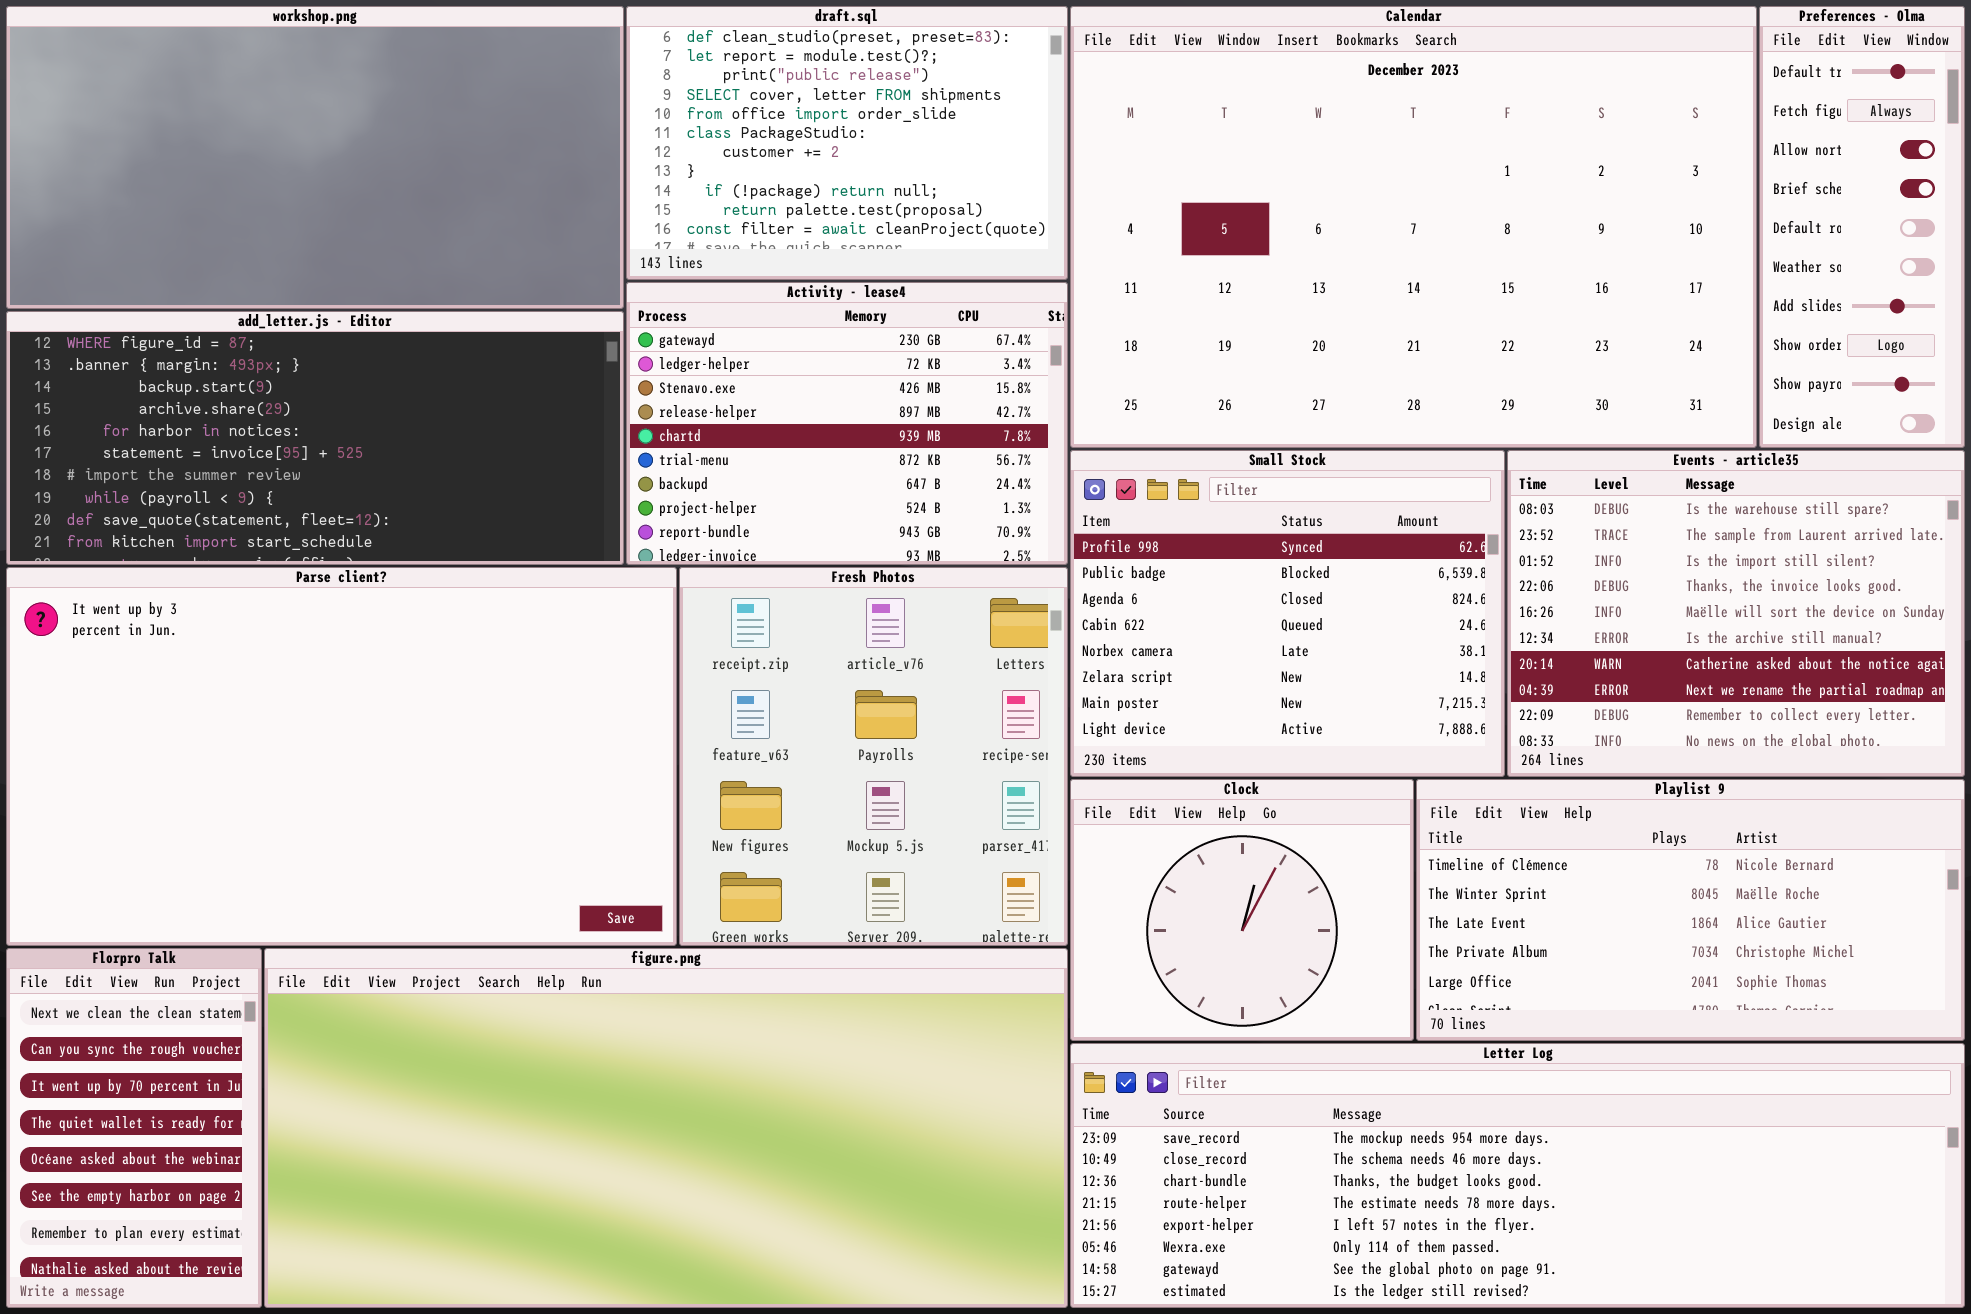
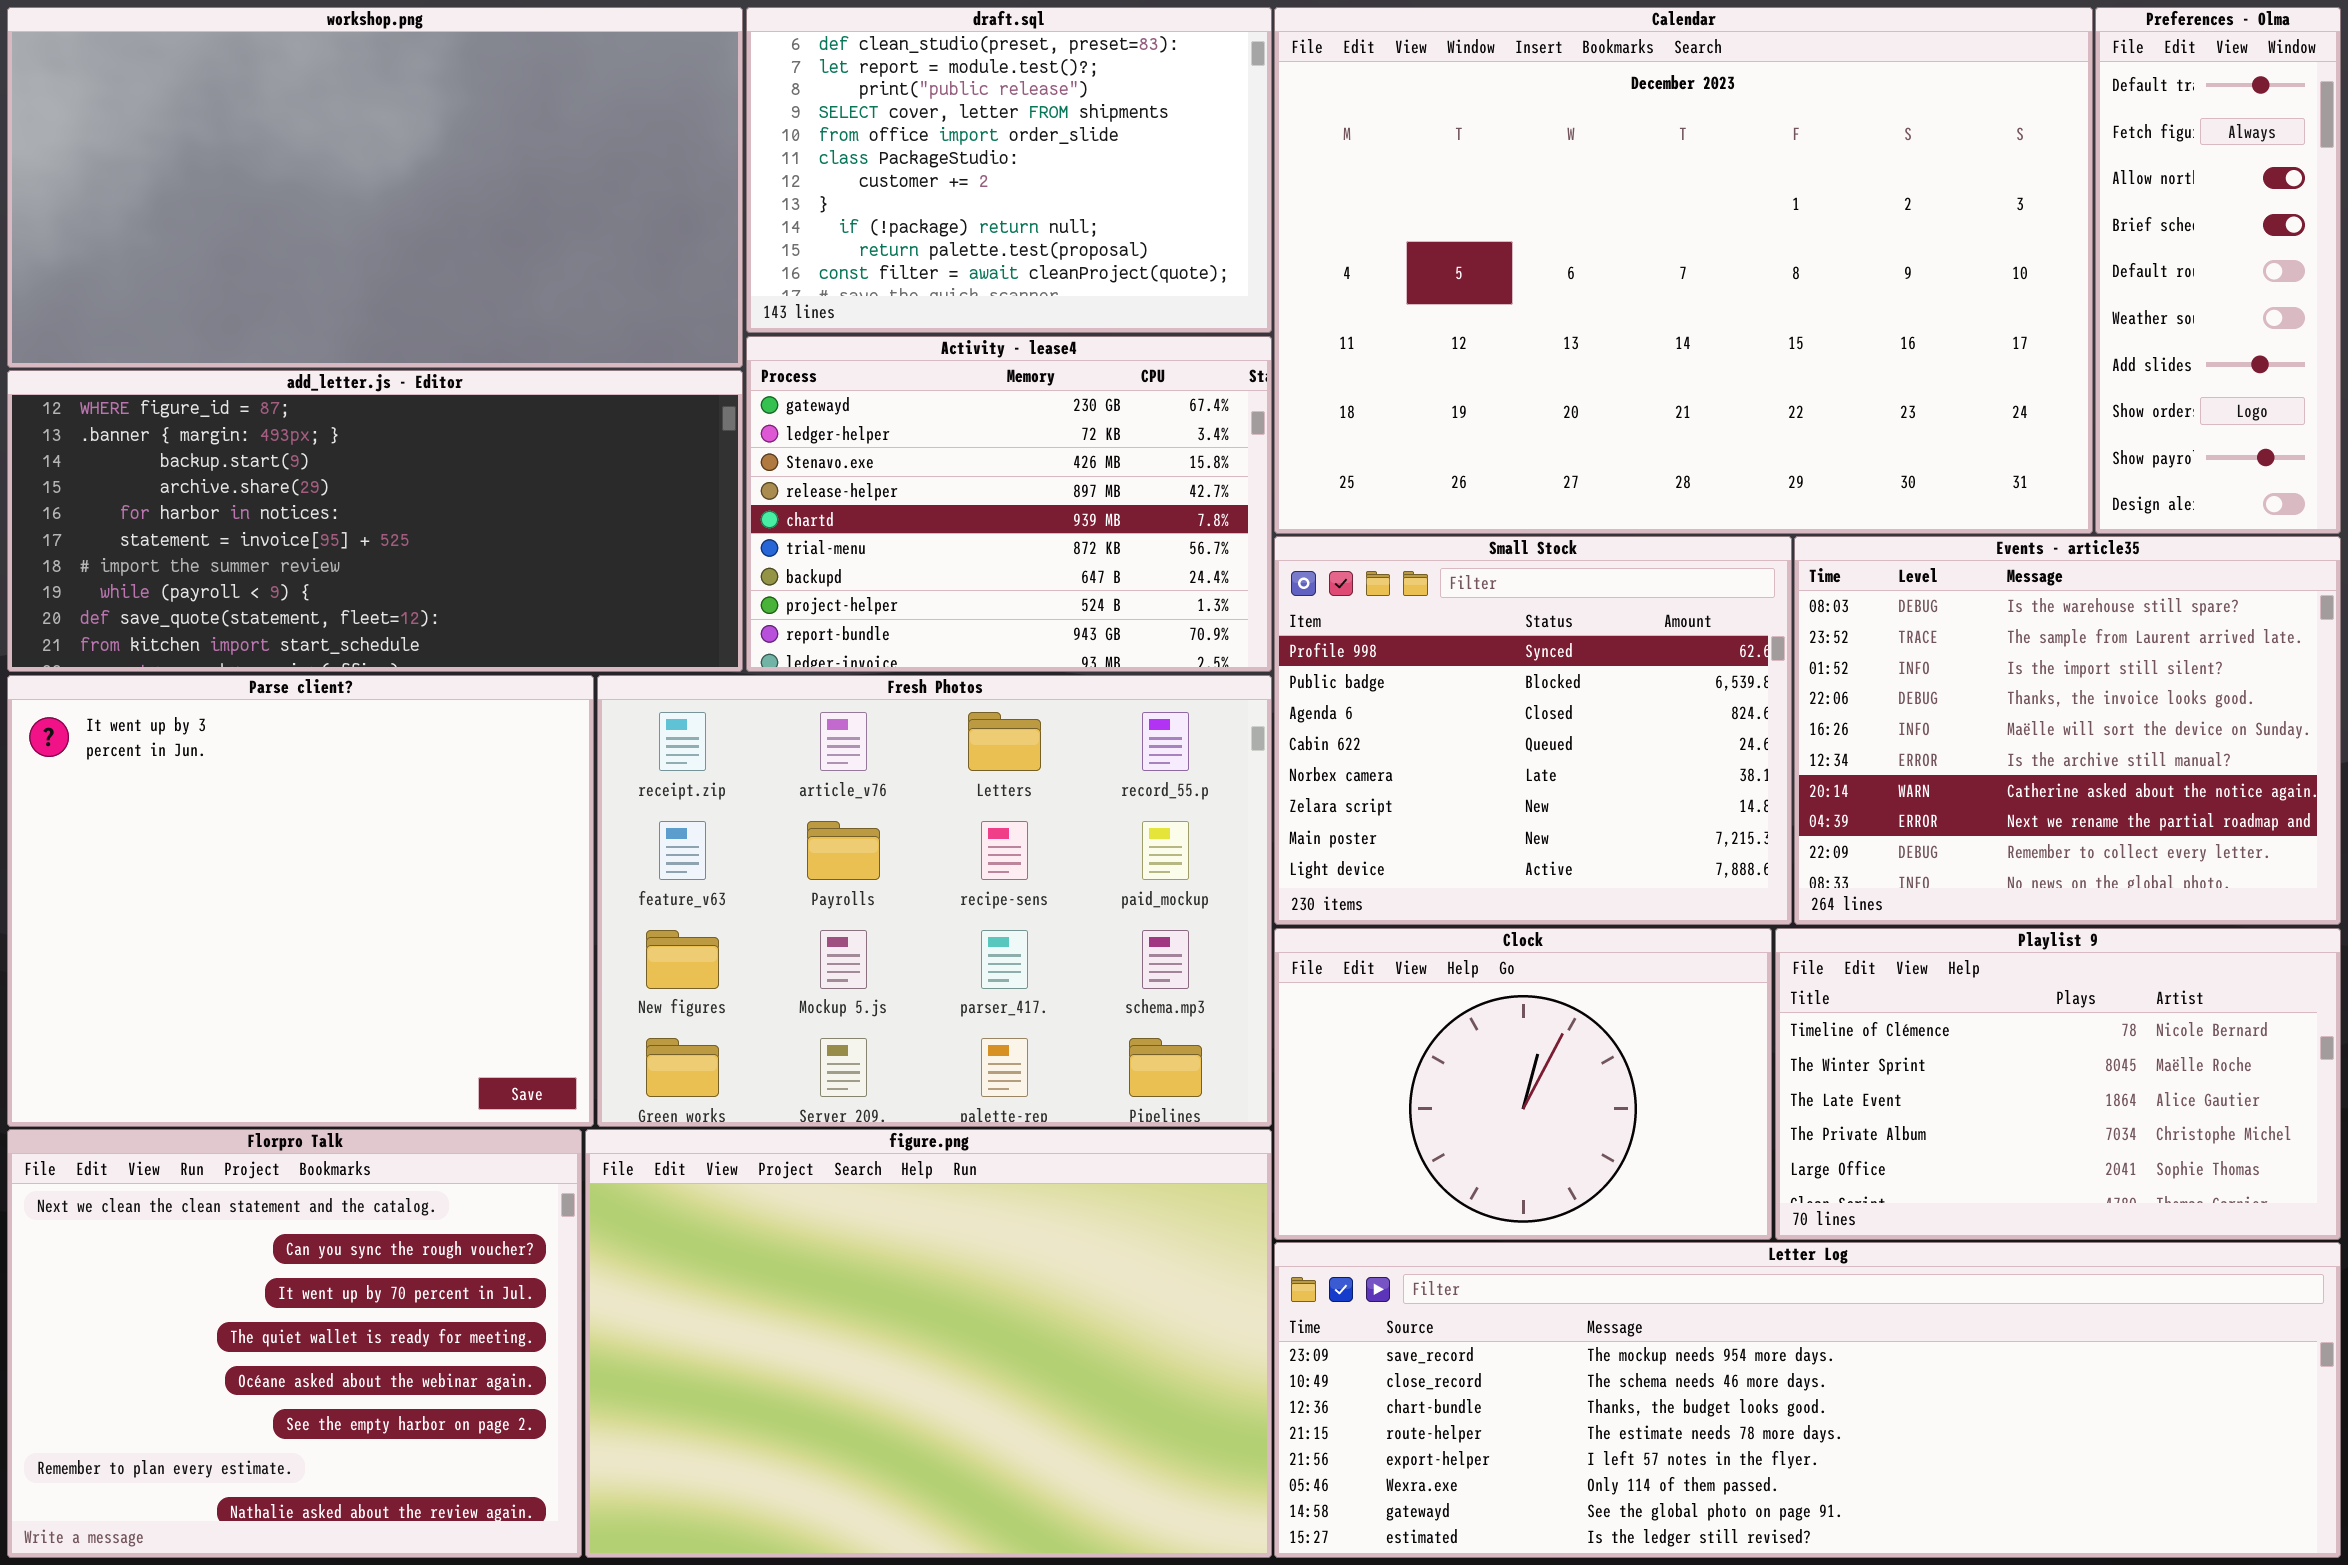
Parse client?: [6,567,677,946] -> [7,675,594,1127], resized
Fresh Photos: [679,567,1068,946] -> [597,675,1272,1127], resized
Clock: [1070,779,1414,1041] -> [1274,928,1772,1240], resized
Playlist 9: [1416,779,1965,1041] -> [1775,928,2341,1240], resized
Florpro Talk: [6,948,262,1308] -> [7,1129,582,1558], resized
figure.png: [264,948,1068,1308] -> [585,1129,1272,1558], resized

